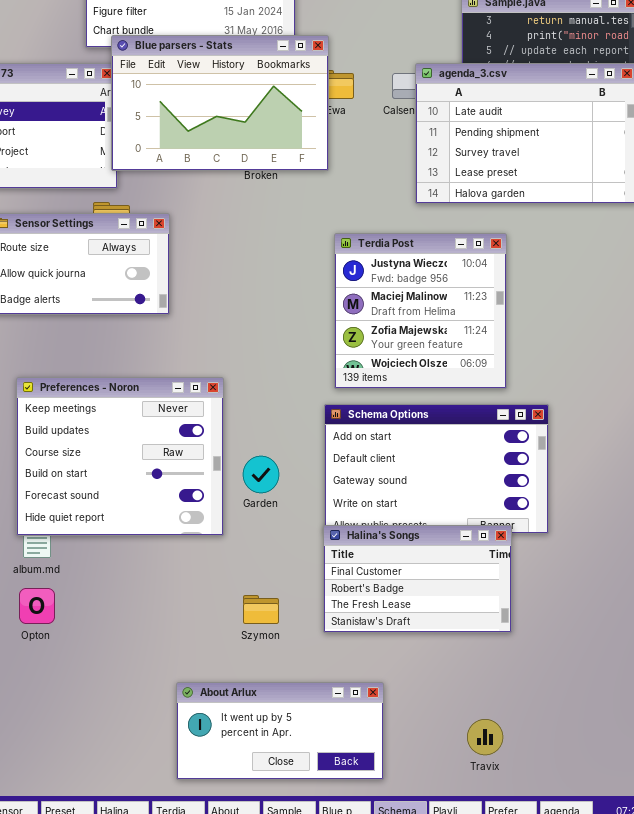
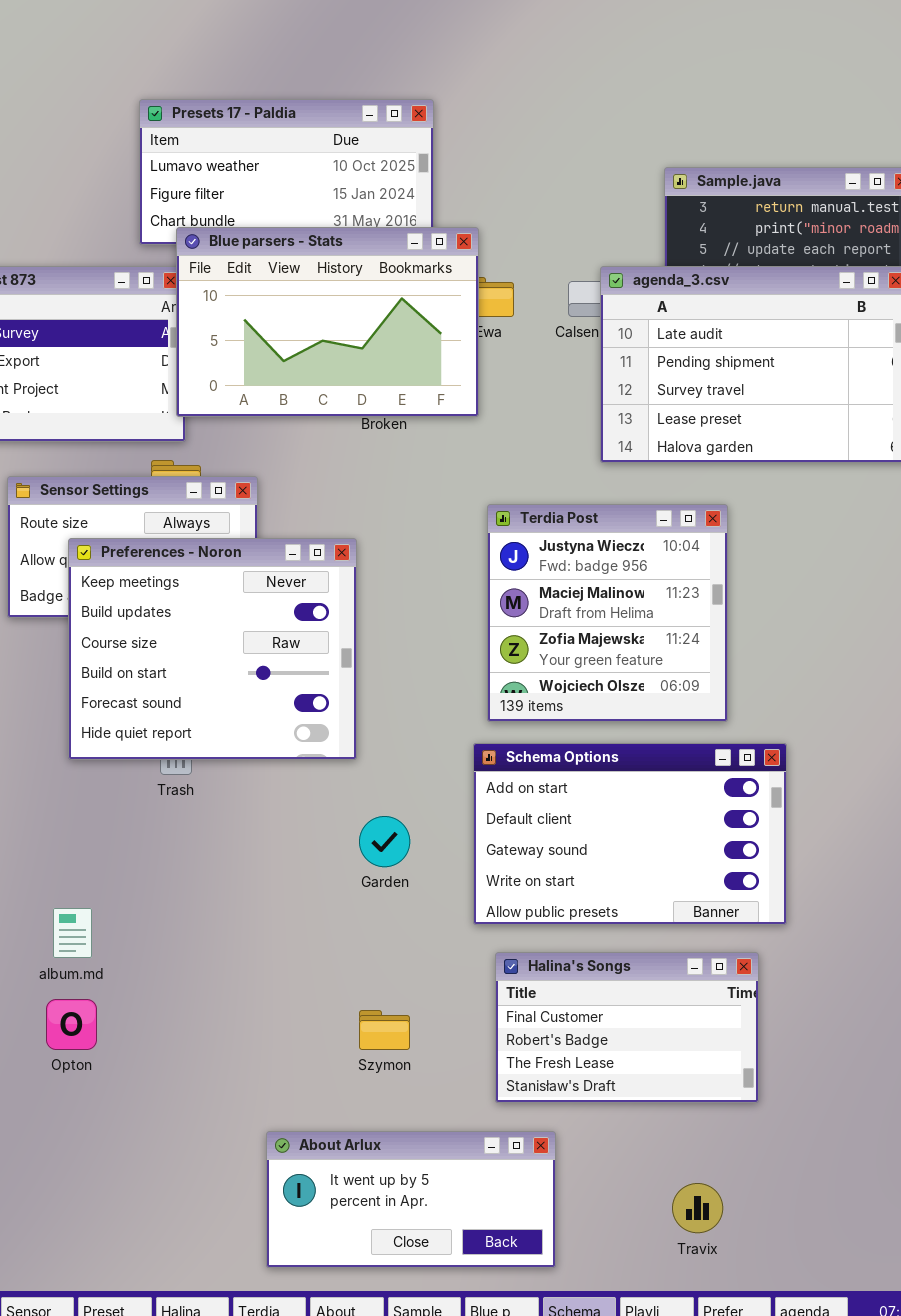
Preferences - Noron: [16,377,224,536] -> [68,538,357,760], moved
Halina's Songs: [323,525,512,633] -> [495,952,759,1103], moved

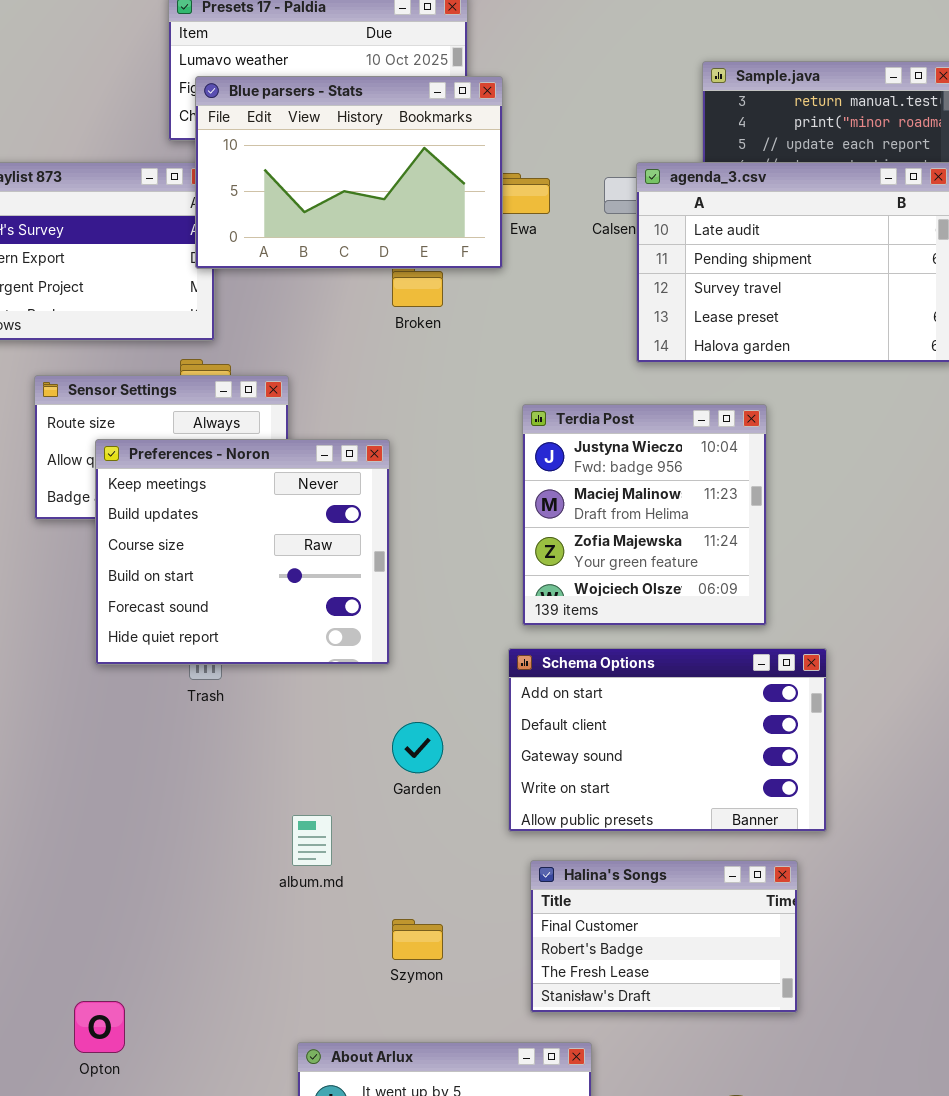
Blue parsers - Stats: [176,227,479,417] -> [195,76,503,269], moved
album.md: [53,908,92,958] -> [292,815,332,866], moved
Opton: [46,999,97,1050] -> [74,1001,125,1053], moved

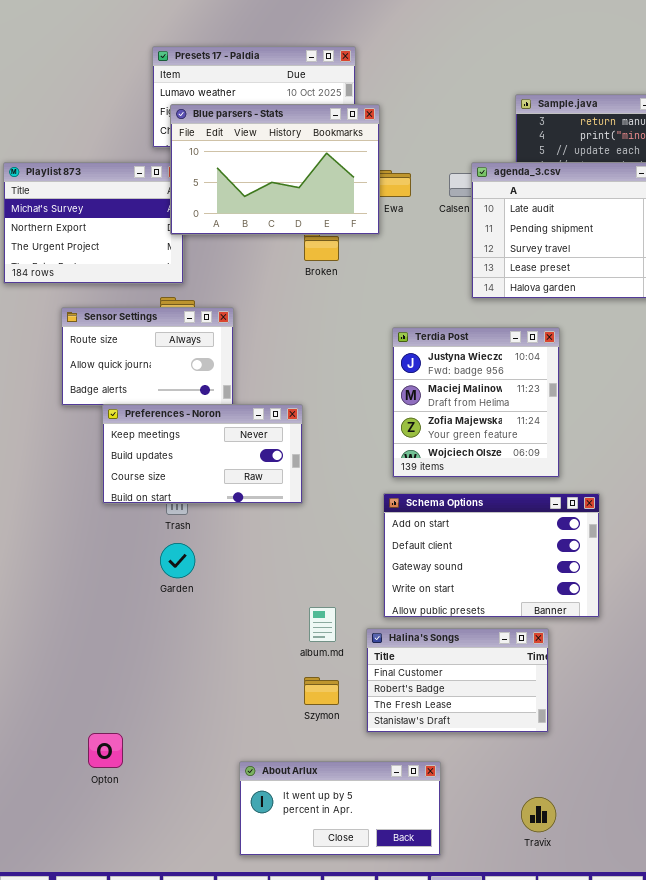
Preferences - Noron: [95,439,390,665] -> [102,404,303,504], resized
Garden: [392,722,443,773] -> [160,543,195,578], moved
album.md: [292,815,332,866] -> [309,607,336,642], moved
Halina's Songs: [530,860,798,1013] -> [366,628,549,733], moved

